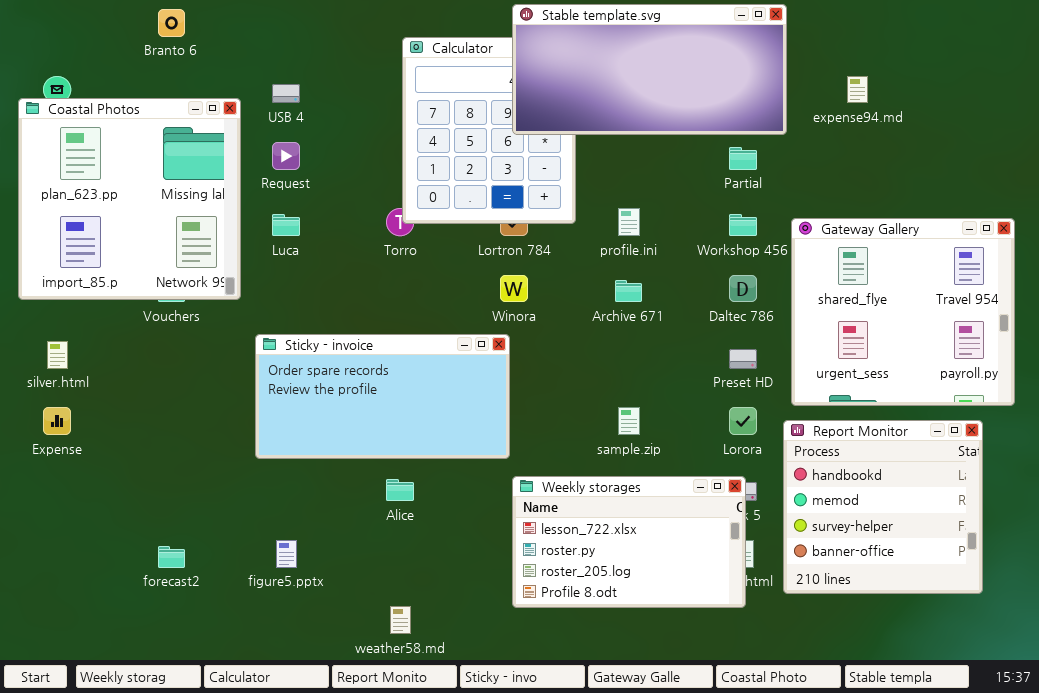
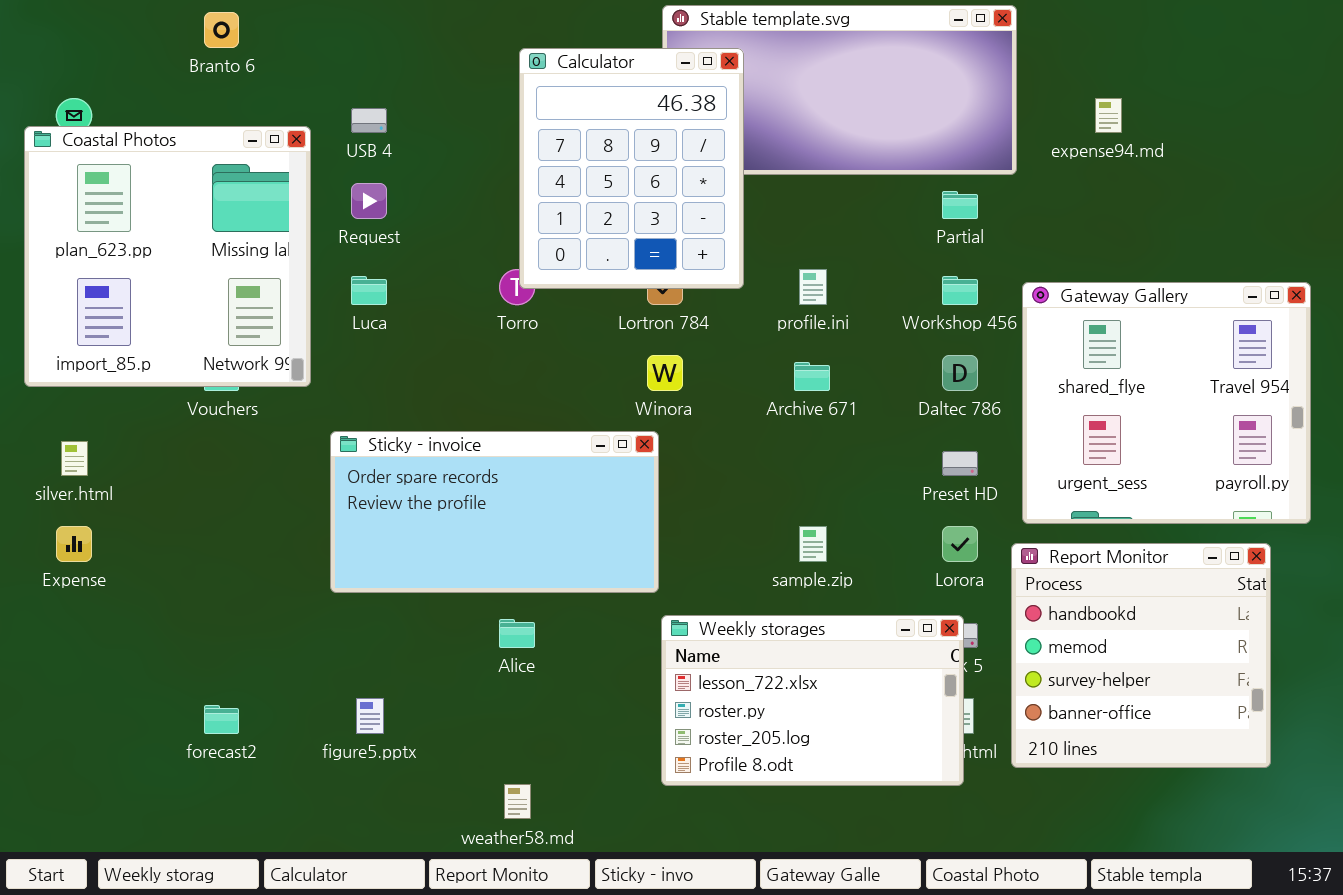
Calculator: [402,37,576,224] -> [519,48,744,289], raised

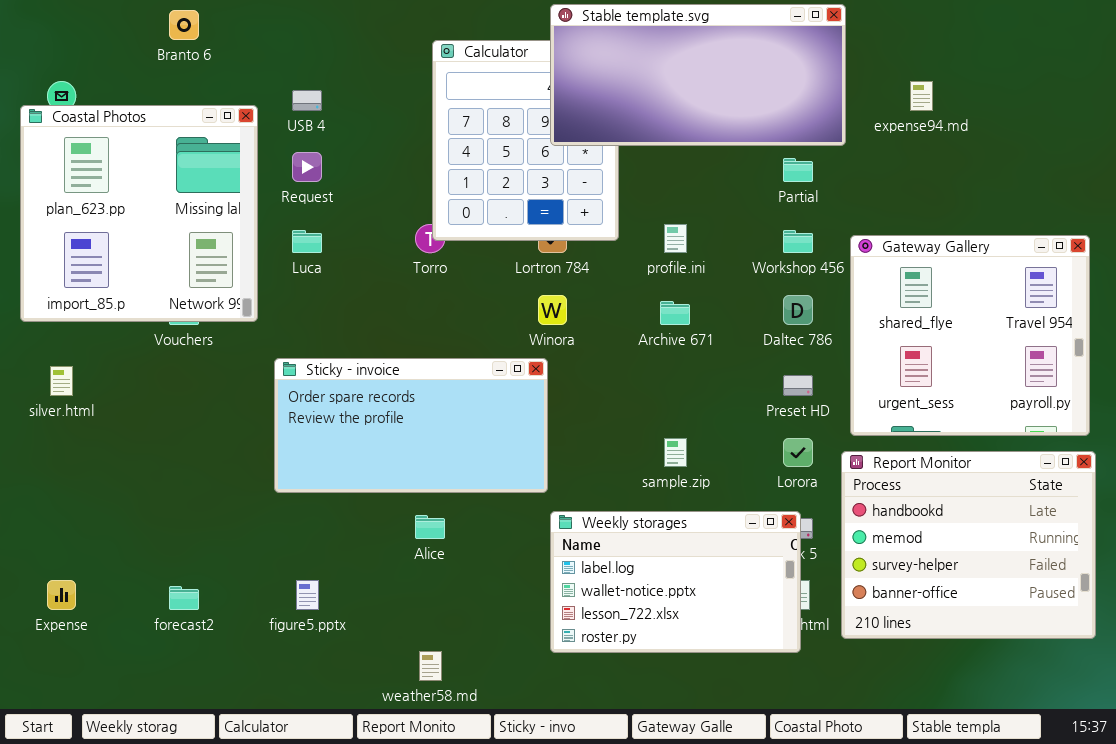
Stable template.svg: [662,5,1017,175] -> [550,4,846,146], raised
Expense: [56,526,92,562] -> [47,580,76,610], moved
Report Monitor: [1011,543,1271,768] -> [841,451,1096,639], resized
Weekly storages: [661,615,964,786] -> [550,511,801,653], scrolled up 2 rows

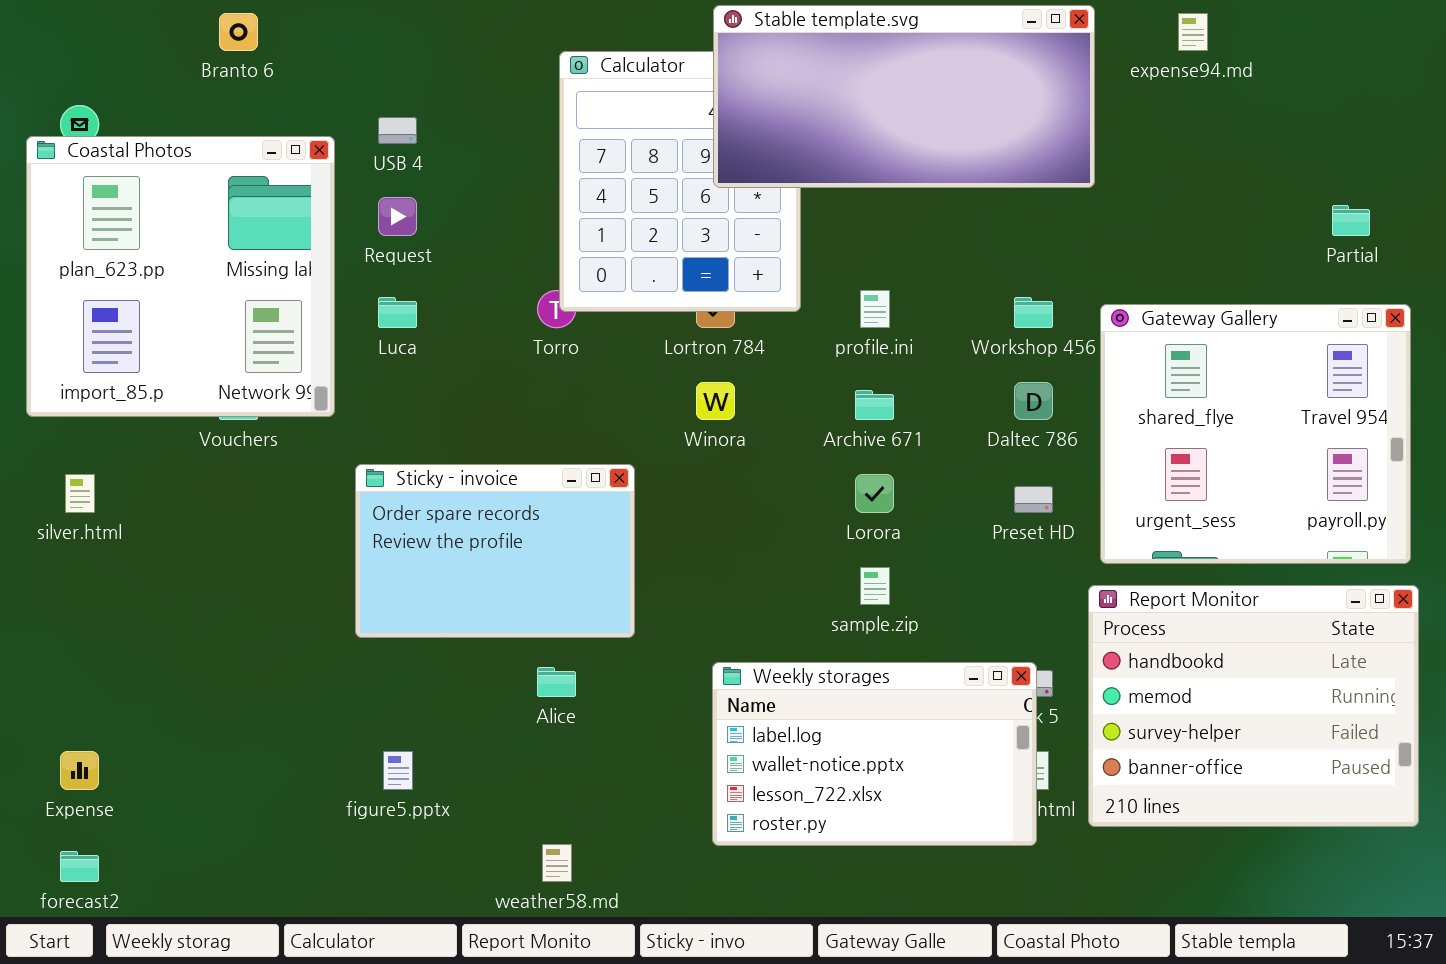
expense94.md: [910,81,933,111] -> [1178,13,1208,51], moved
Partial: [783,158,813,182] -> [1332,205,1370,236], moved
Sticky - invoice: [274,358,548,493] -> [355,464,635,638], resized
Lorora: [783,438,813,467] -> [855,474,894,513], moved
forecast2: [169,586,199,610] -> [60,851,99,882], moved

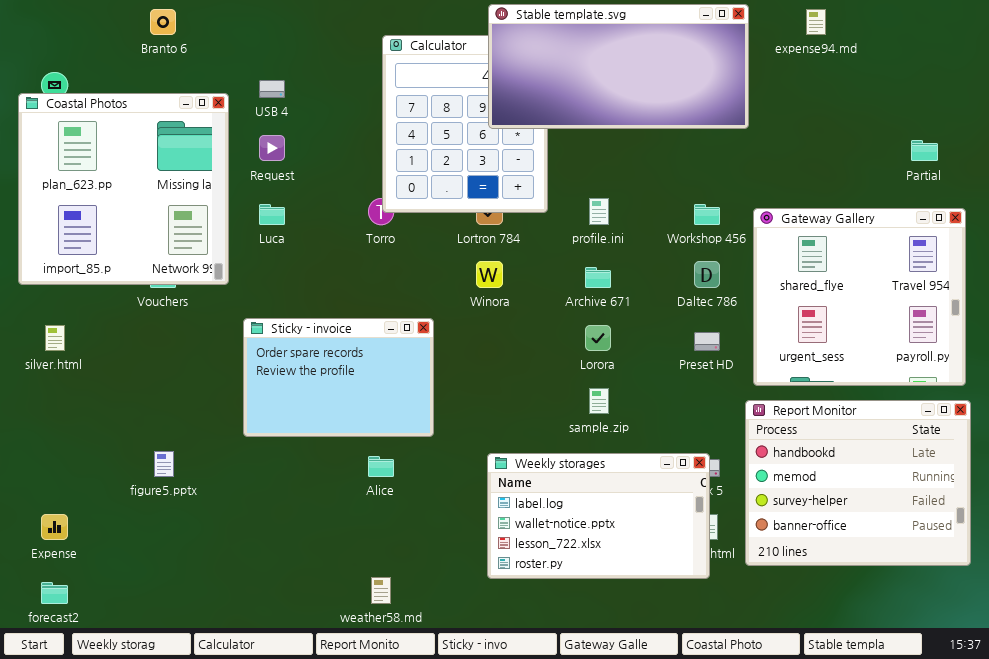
figure5.pptx: [383,751,413,790] -> [154,451,174,477], moved

